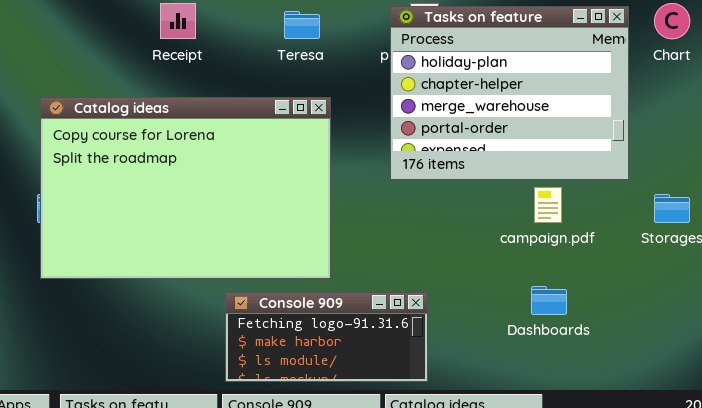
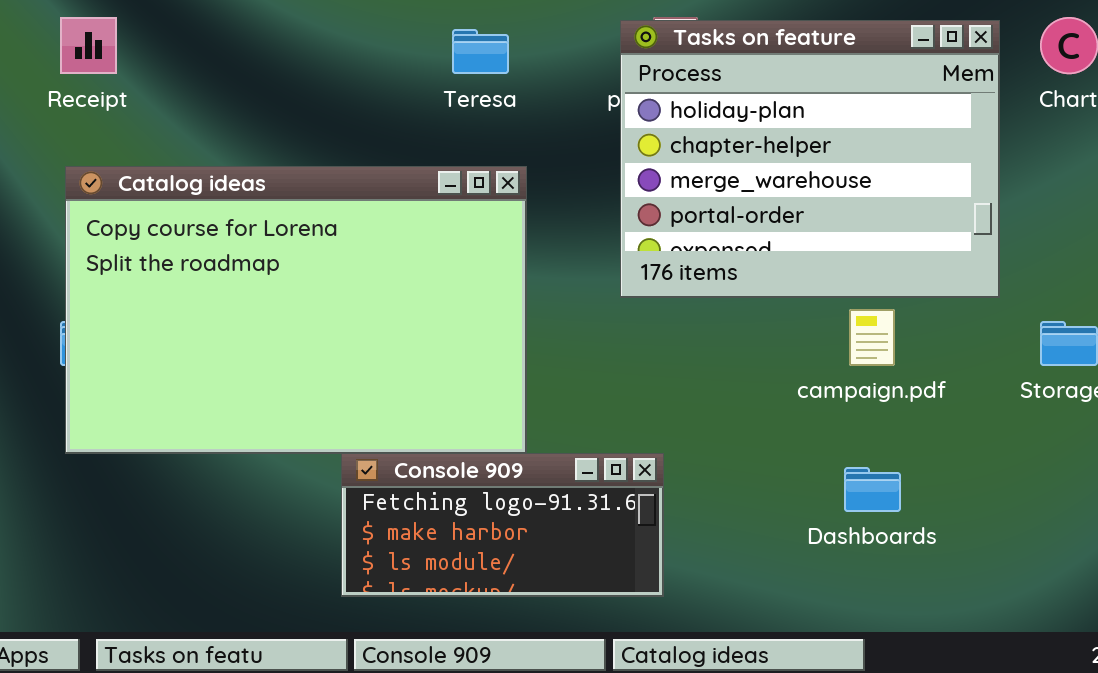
Receipt: [160,3,196,39] -> [60,17,117,74], moved
Console 909: [225,292,428,382] -> [341,453,664,597], moved

